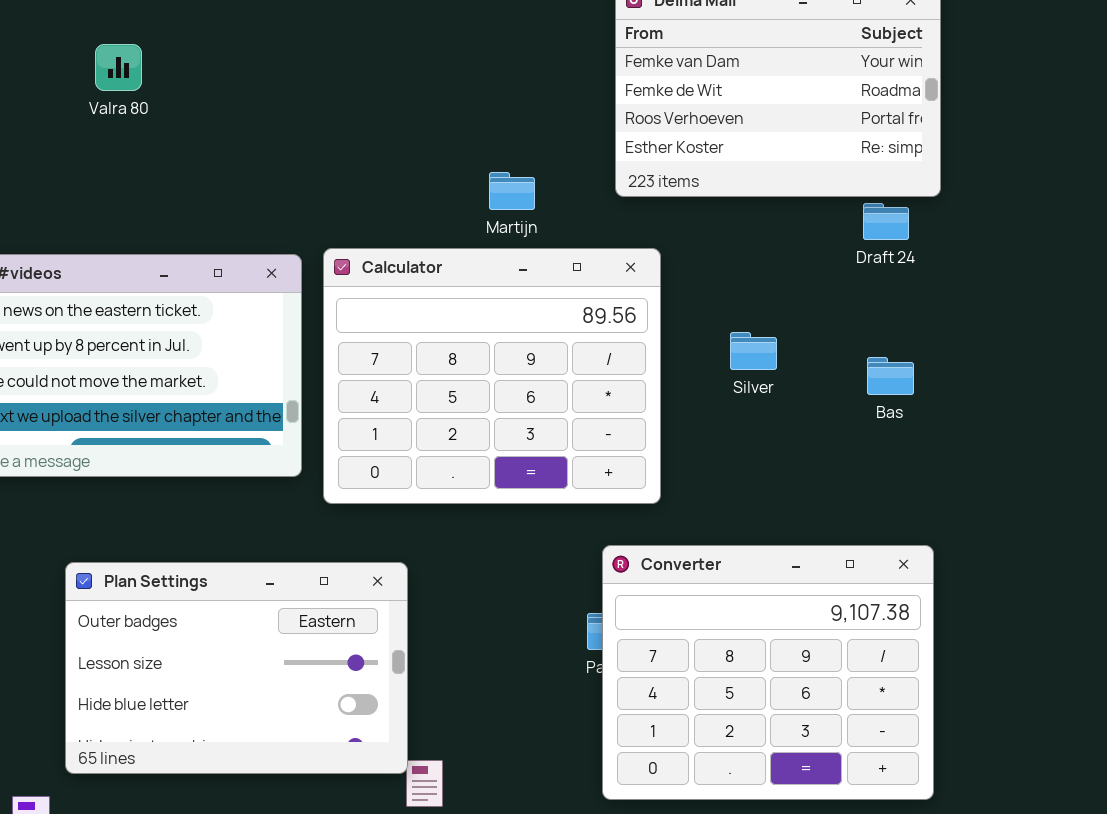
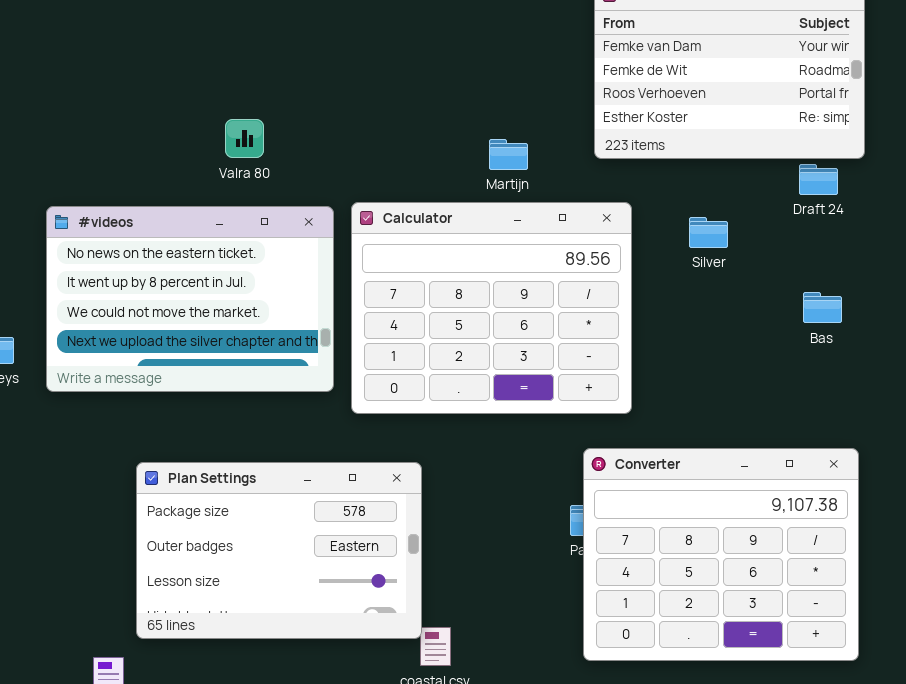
Valra 80: [95,44,142,91] -> [225,119,264,158], moved
Silver: [730,332,777,370] -> [689,217,728,248], moved
Plan Settings: [65,562,408,774] -> [136,462,422,639], scrolled up 1 row

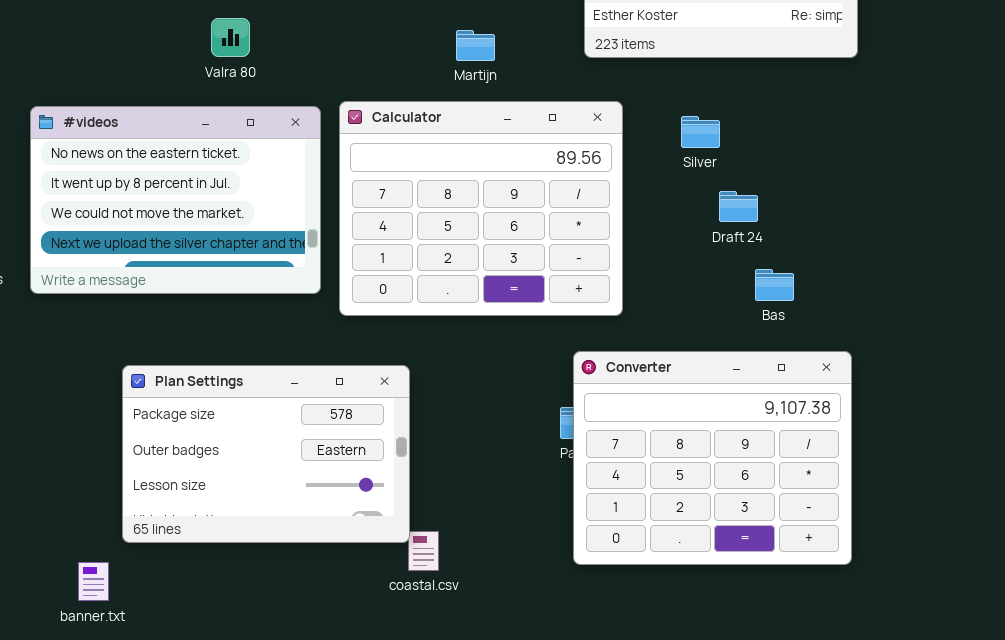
Martijn: [489,139,528,170] -> [456,30,495,61], moved
Draft 24: [799,164,838,195] -> [719,191,758,222], moved
Bas: [803,292,842,323] -> [755,269,794,301], moved

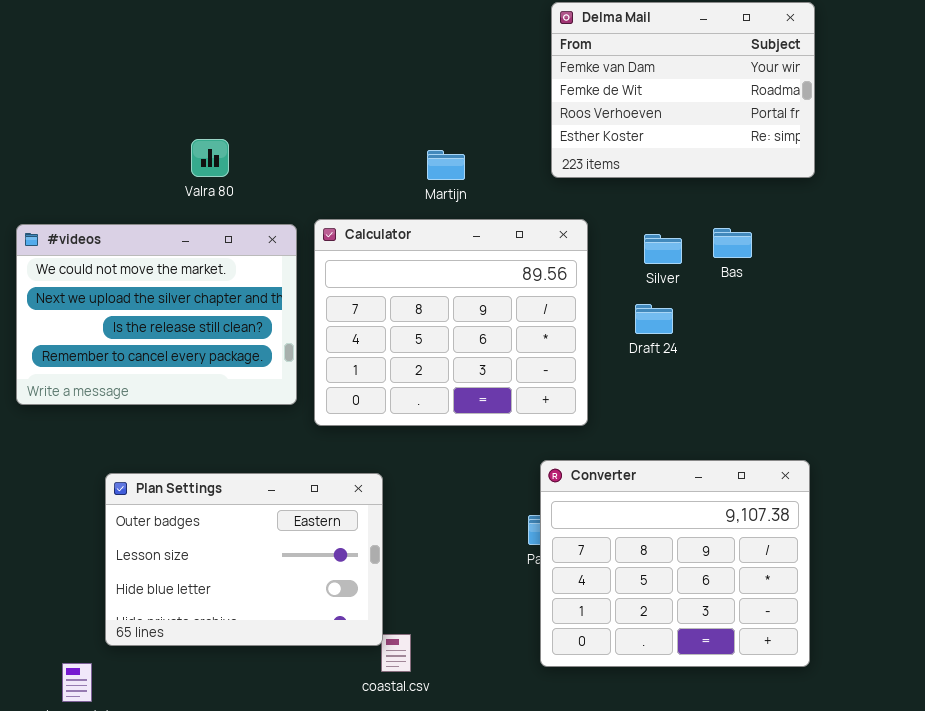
#videos: [30,106,321,294] -> [16,224,297,405], scrolled down 2 rows
Draft 24: [719,191,758,222] -> [635,304,673,334], moved
Bas: [755,269,794,301] -> [713,228,752,258], moved
Plan Settings: [122,365,410,543] -> [105,473,383,646], scrolled down 1 row

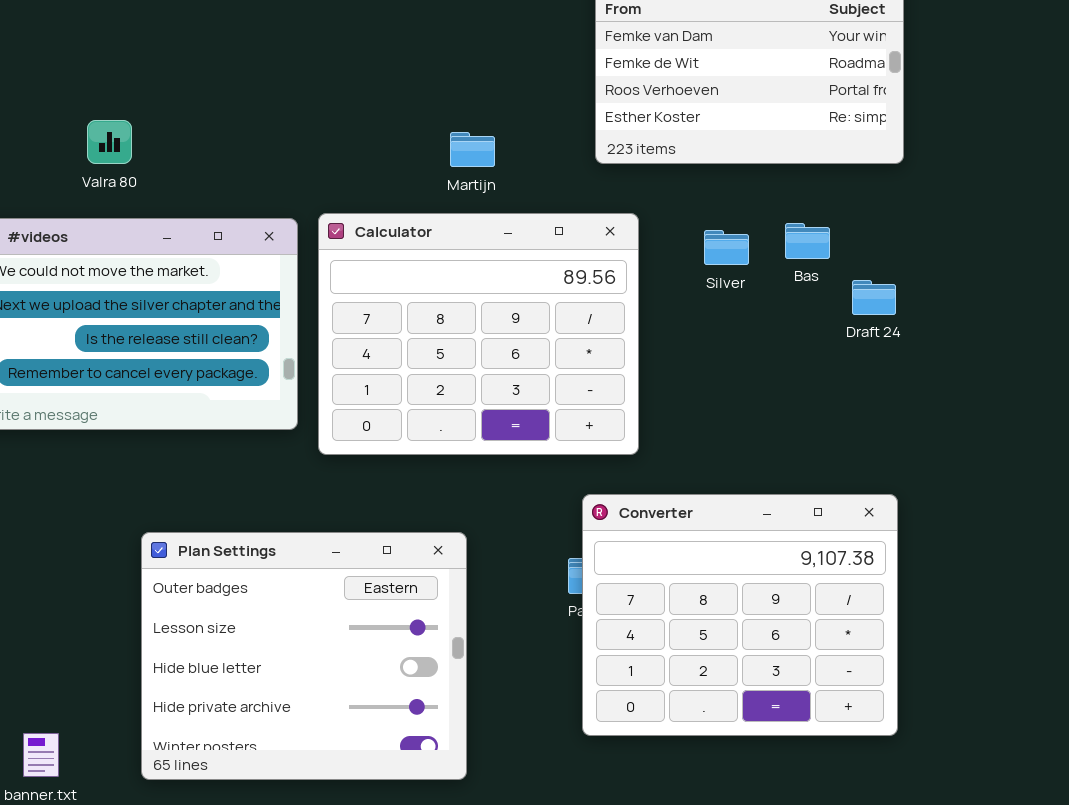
Valra 80: [191,139,229,177] -> [87,120,132,164], moved
Draft 24: [635,304,673,334] -> [852,280,896,315], moved
Plan Settings: [105,473,383,646] -> [141,532,467,780], moved, resized

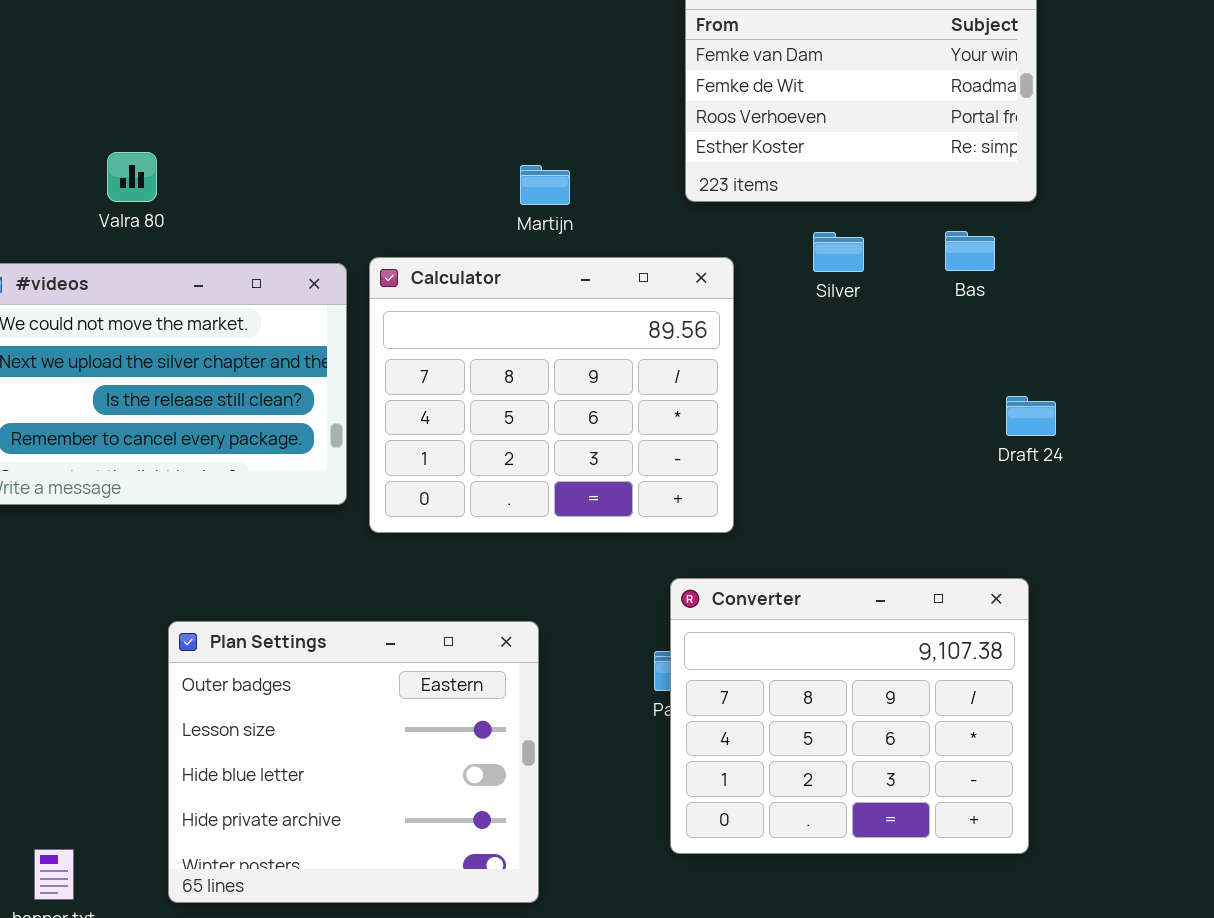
Bas: [785,223,830,259] -> [945,231,995,271], moved
Silver: [704,230,749,265] -> [813,232,864,272], moved
Draft 24: [852,280,896,315] -> [1006,396,1056,436], moved

